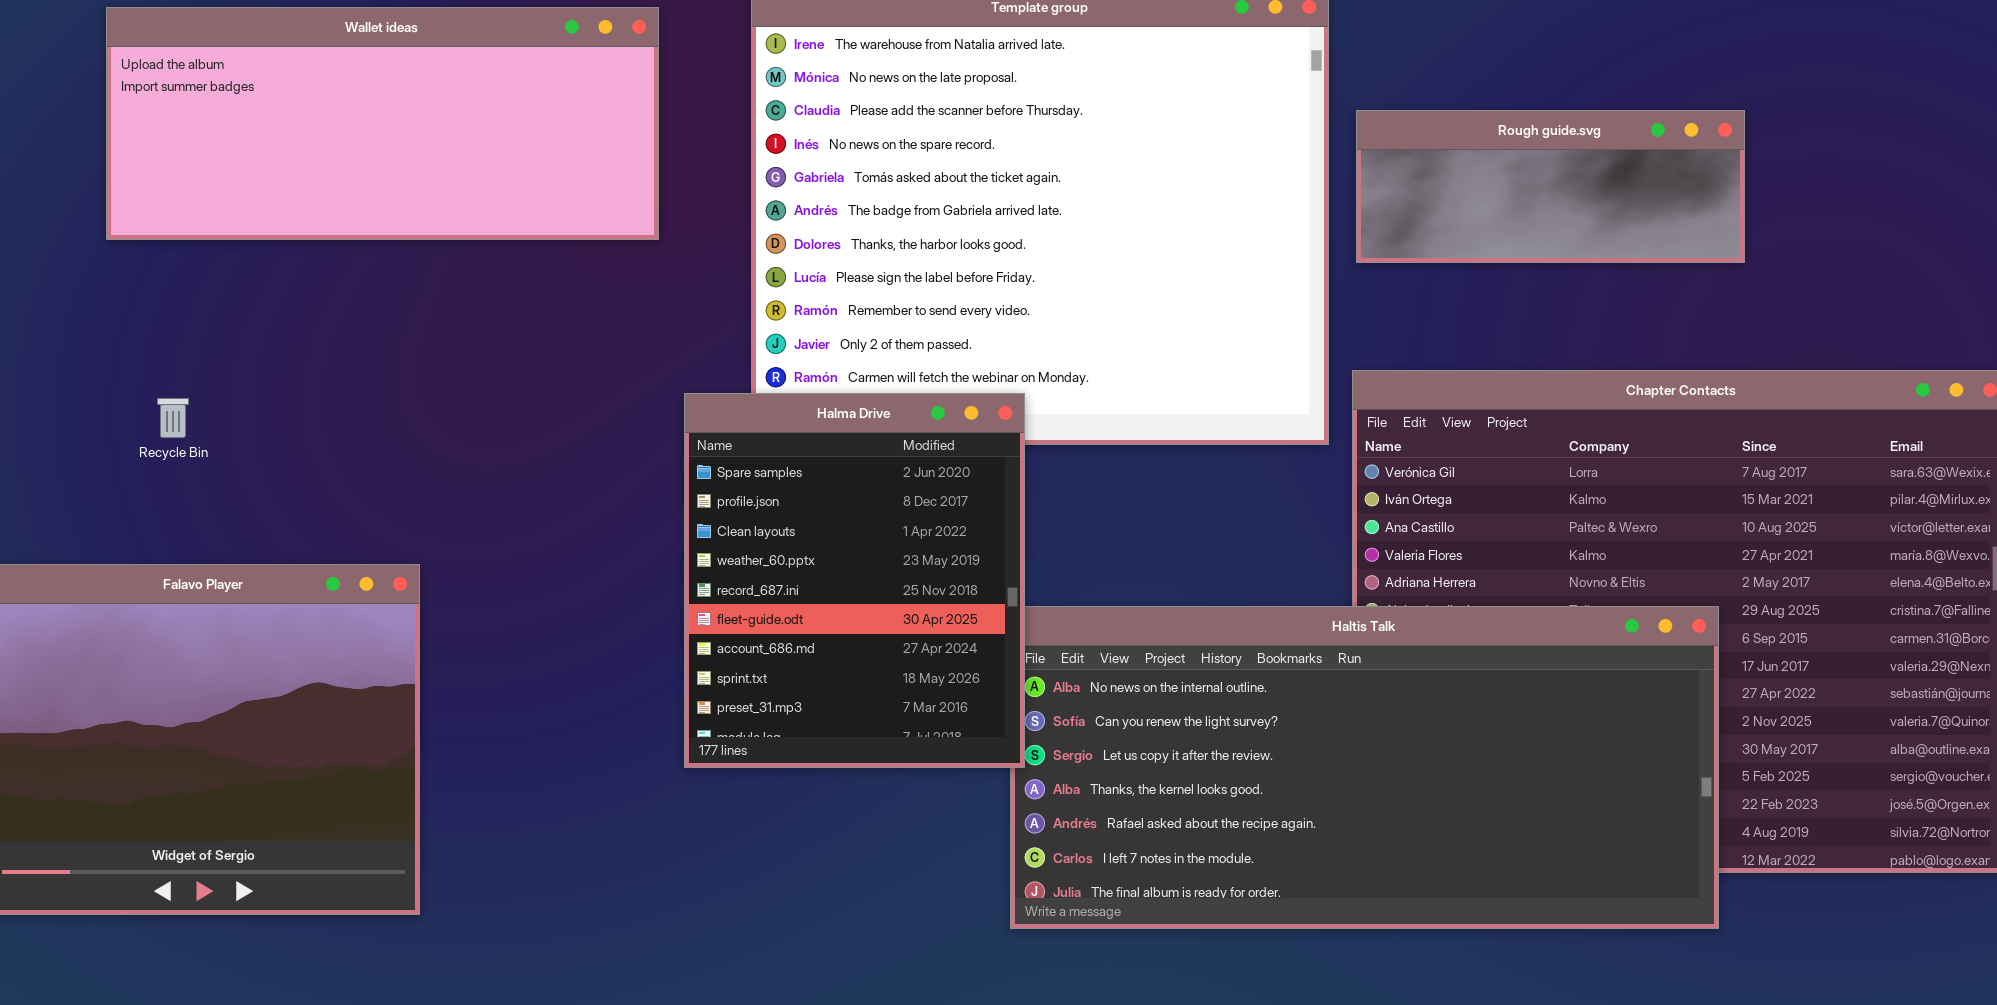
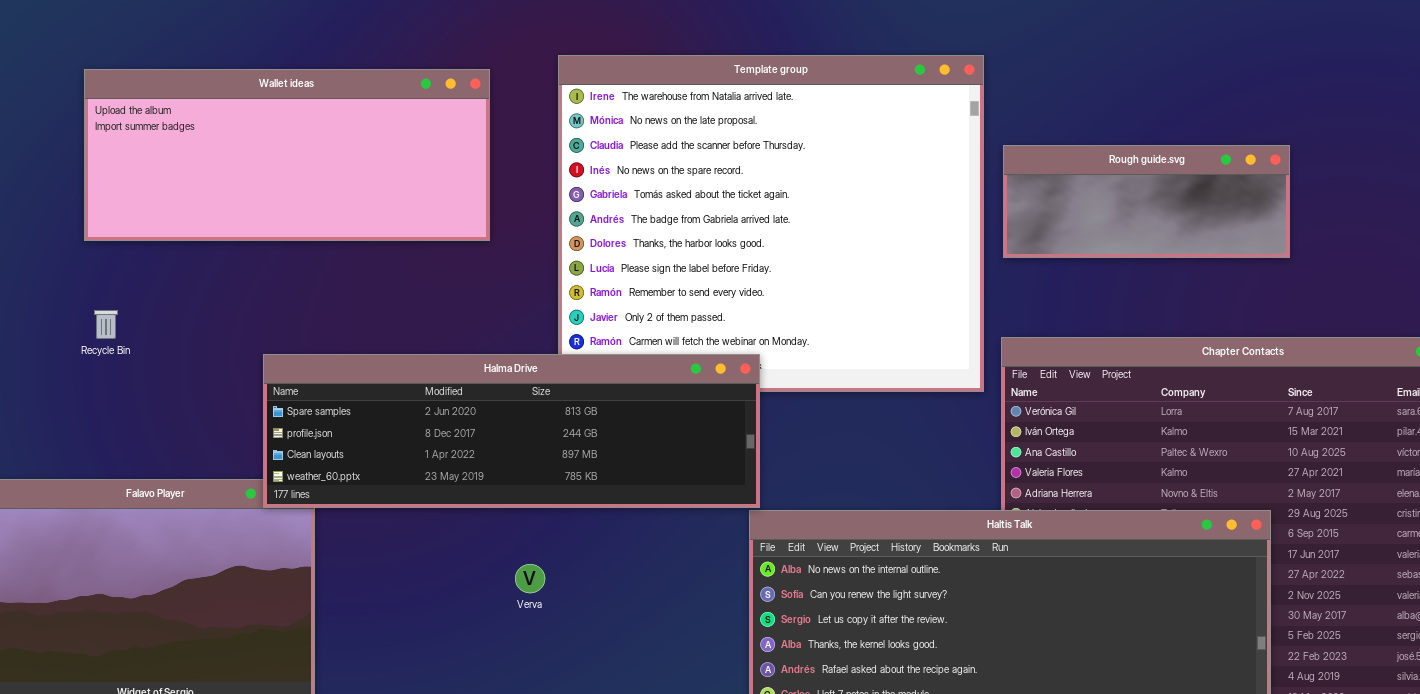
Halma Drive: [684,393,1025,768] -> [263,354,760,508], resized
Recycle Bin: [157,398,189,438] -> [94,310,118,339], moved

